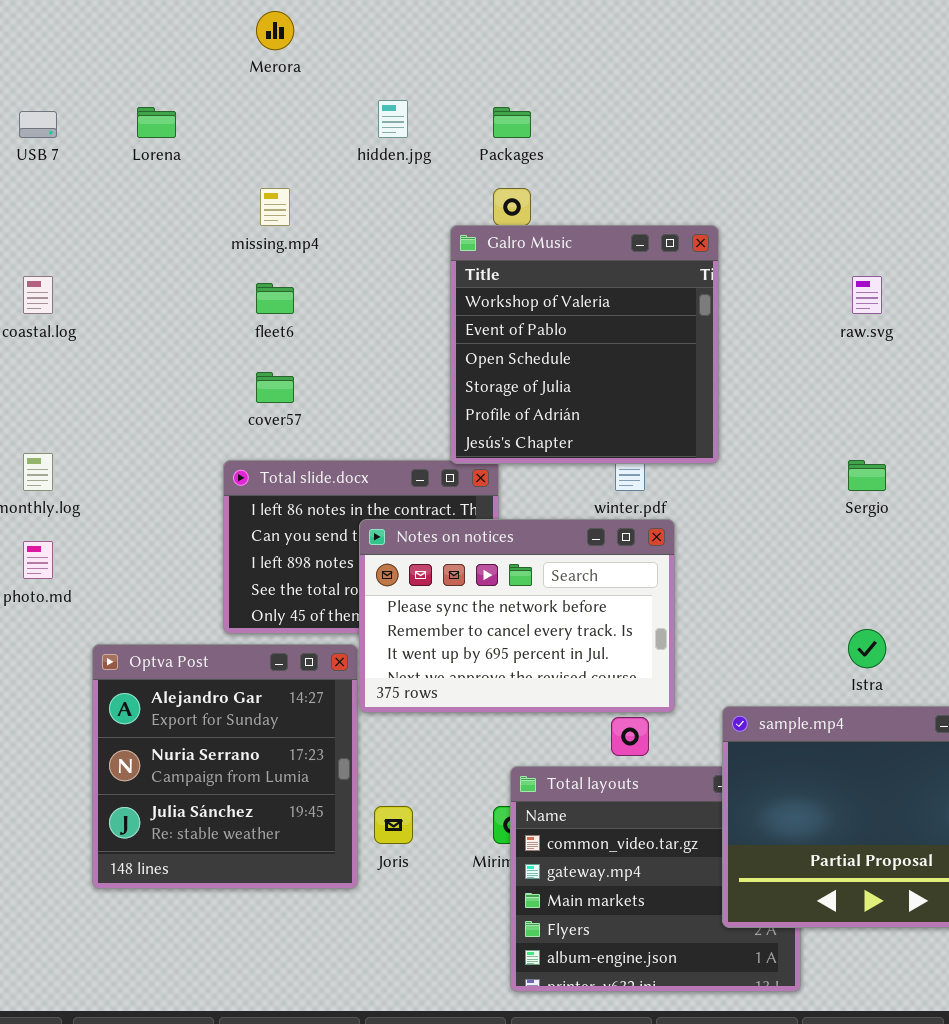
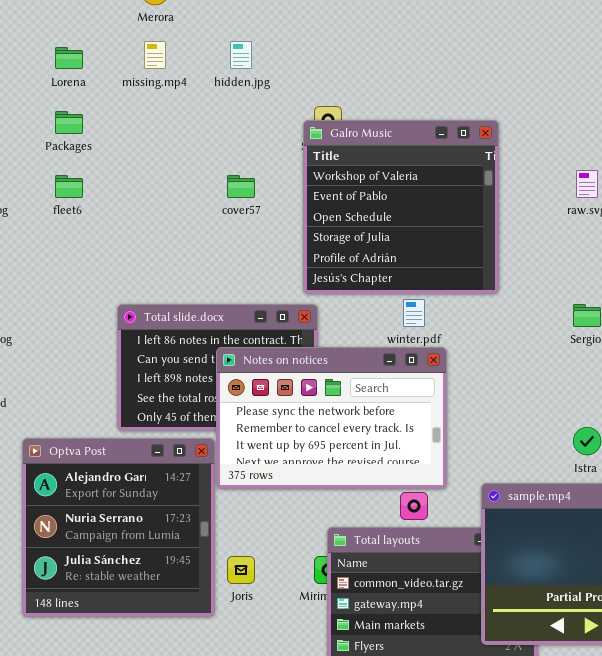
Packages: [493,107,531,138] -> [55,111,83,134], moved
missing.mp4: [260,188,290,226] -> [144,41,166,69], moved
Galro Music: [450,225,719,464] -> [303,120,499,294], moved
fleet6: [256,283,294,314] -> [55,175,83,198], moved
cover57: [256,372,294,403] -> [227,175,255,198], moved

